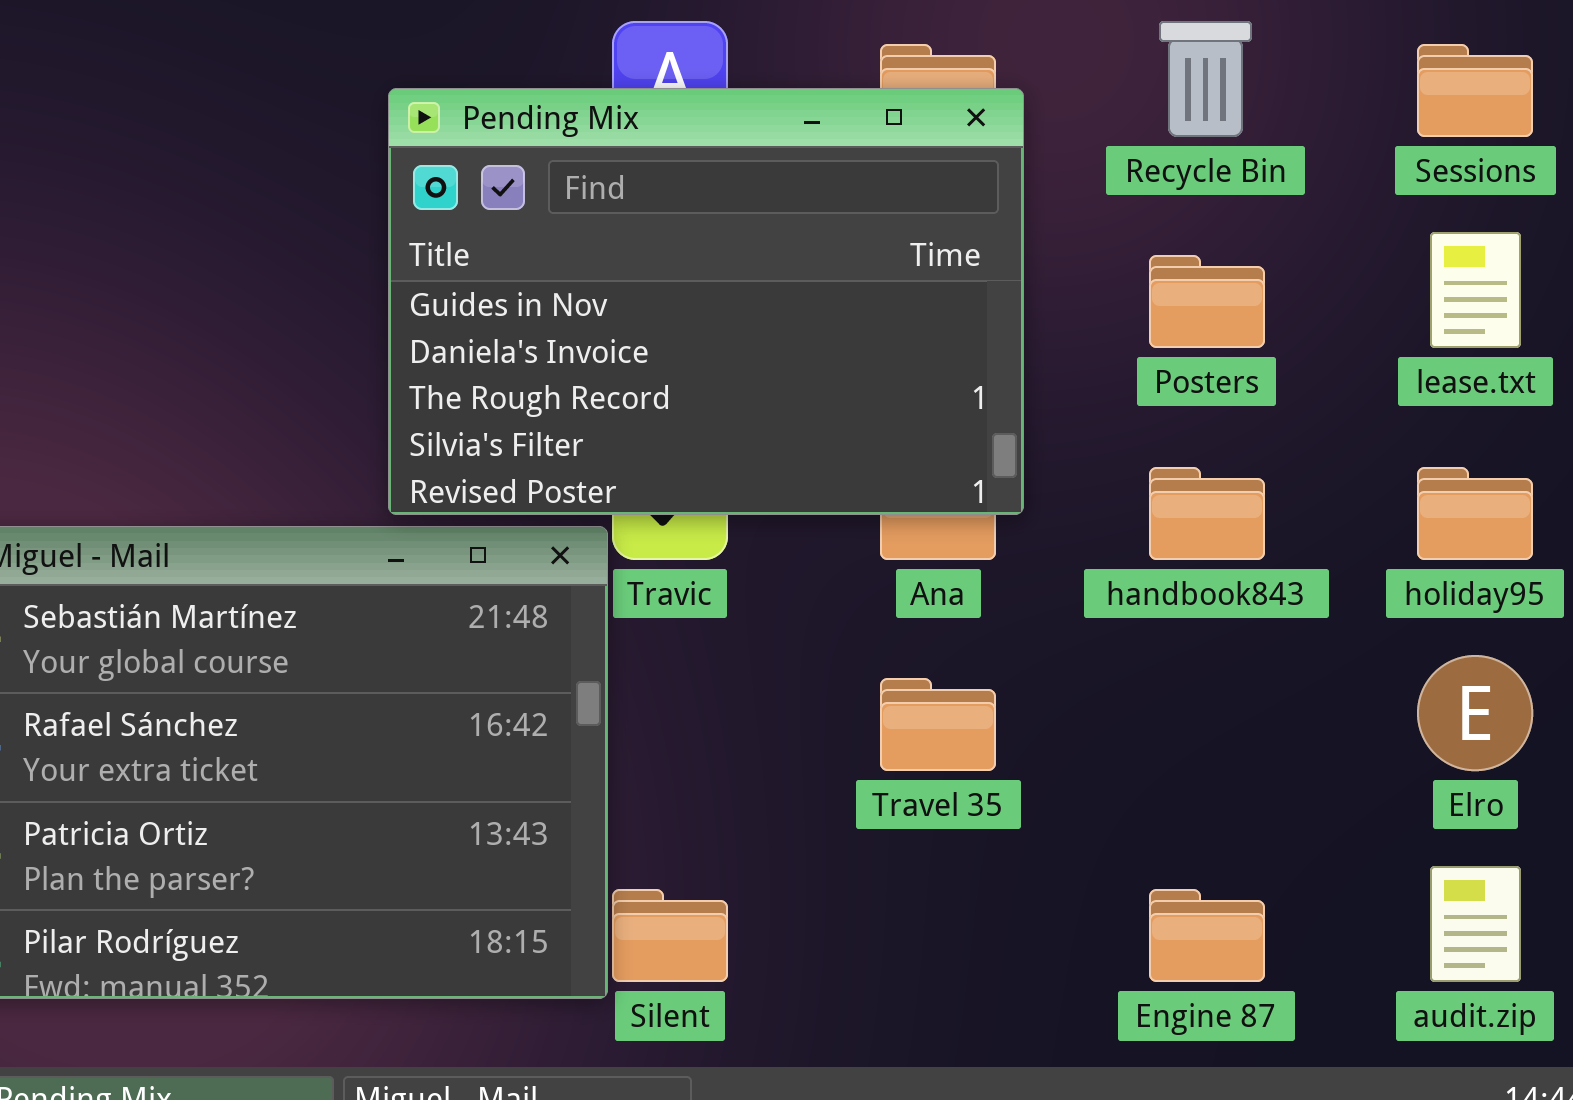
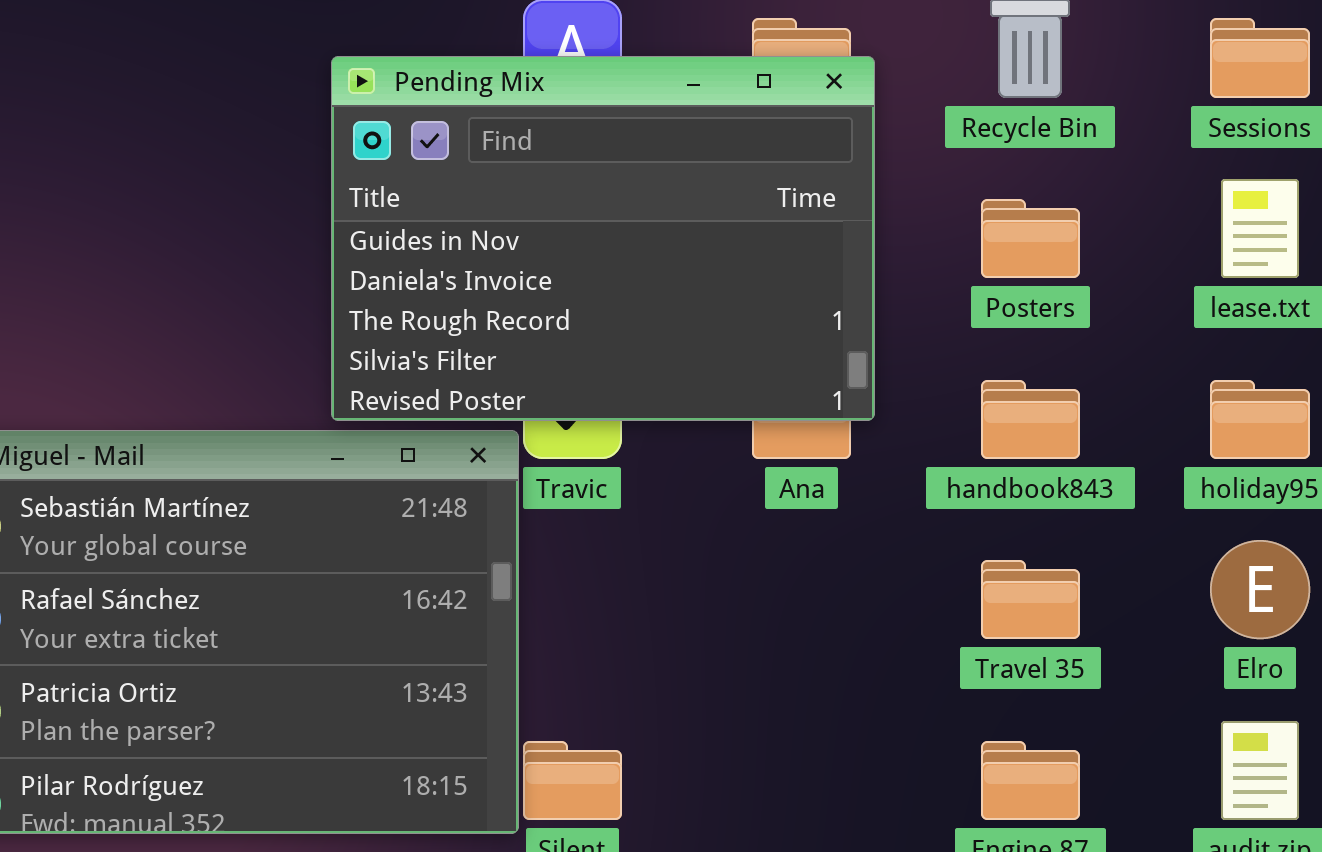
Travel 35: [880,678,996,771] -> [981,560,1080,639], moved

